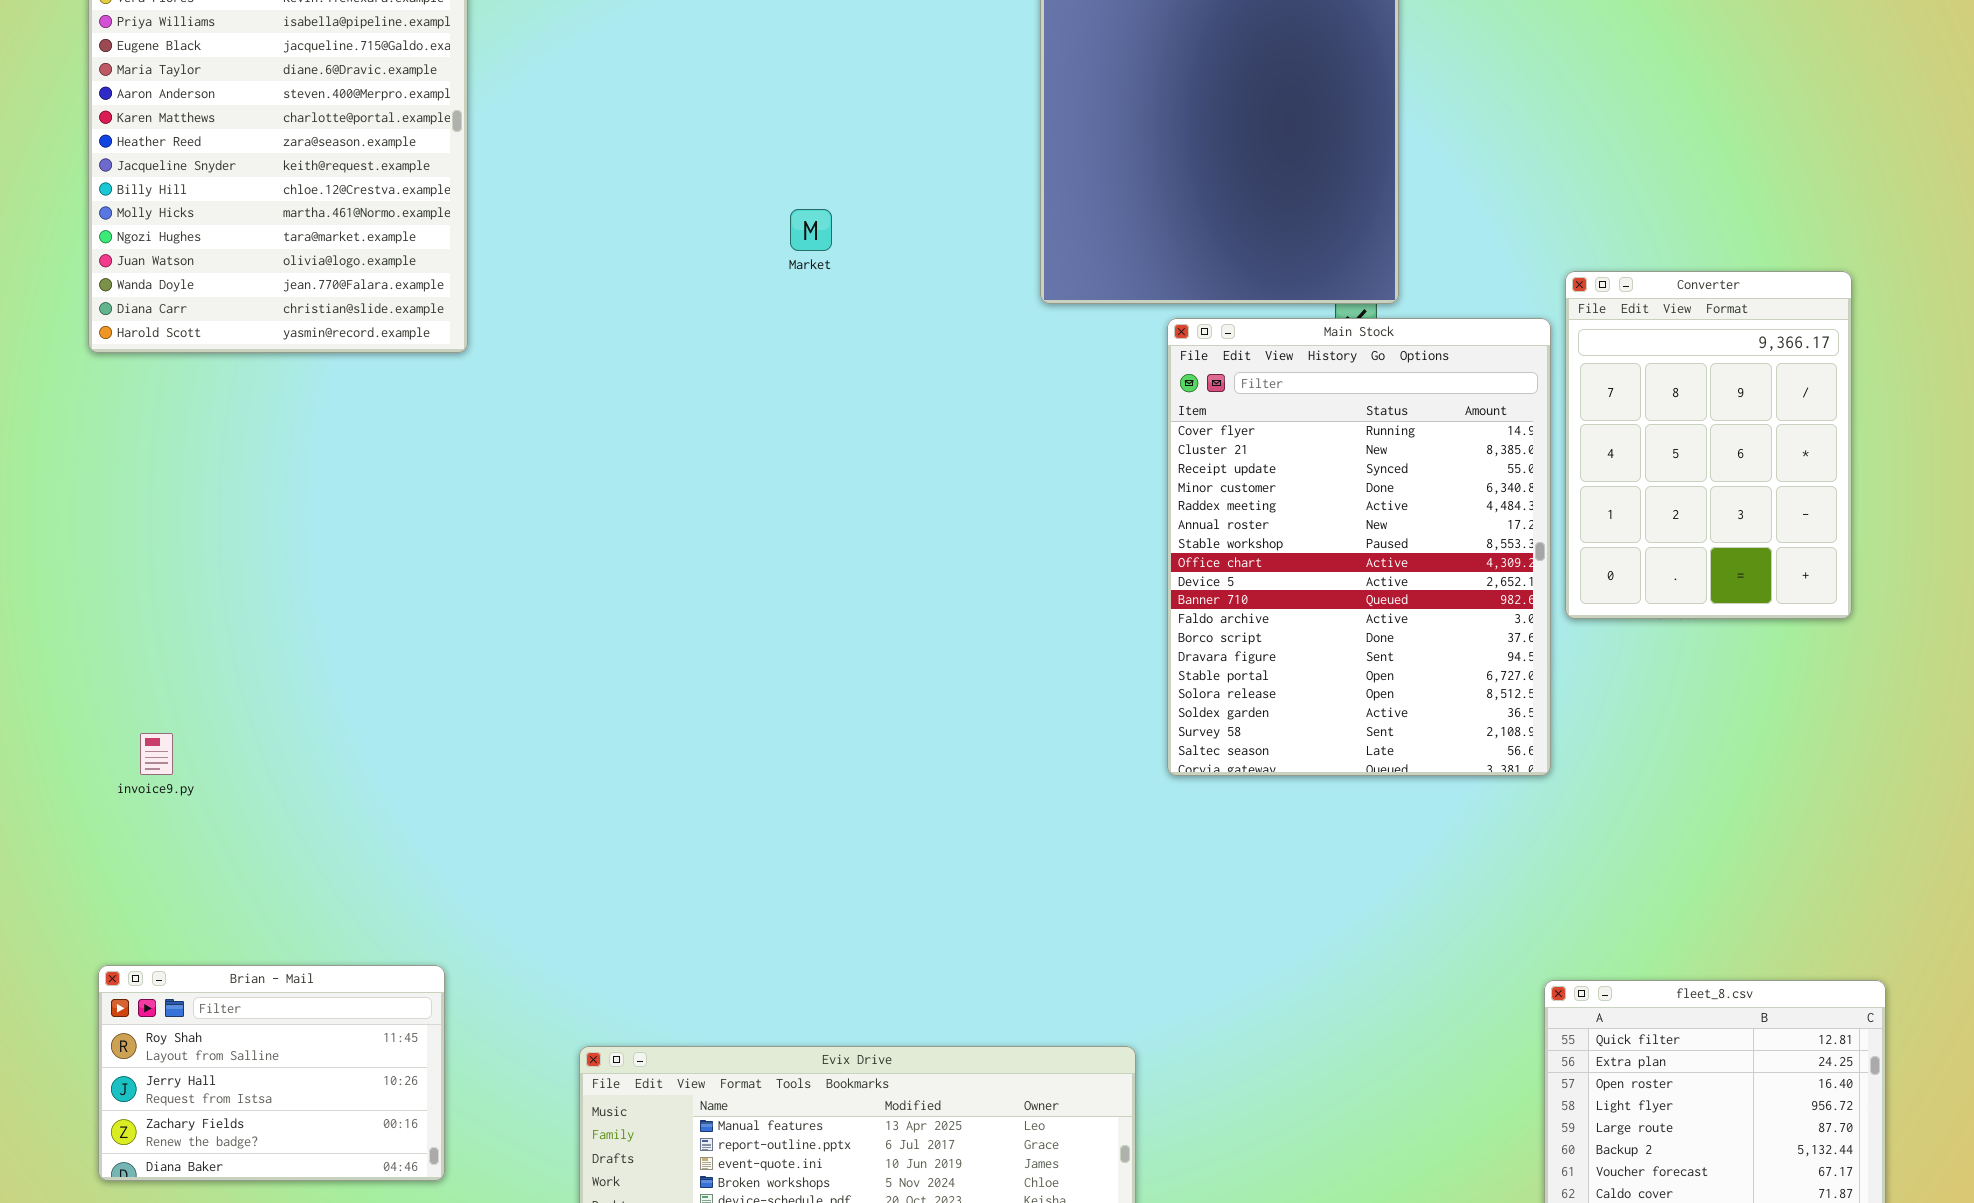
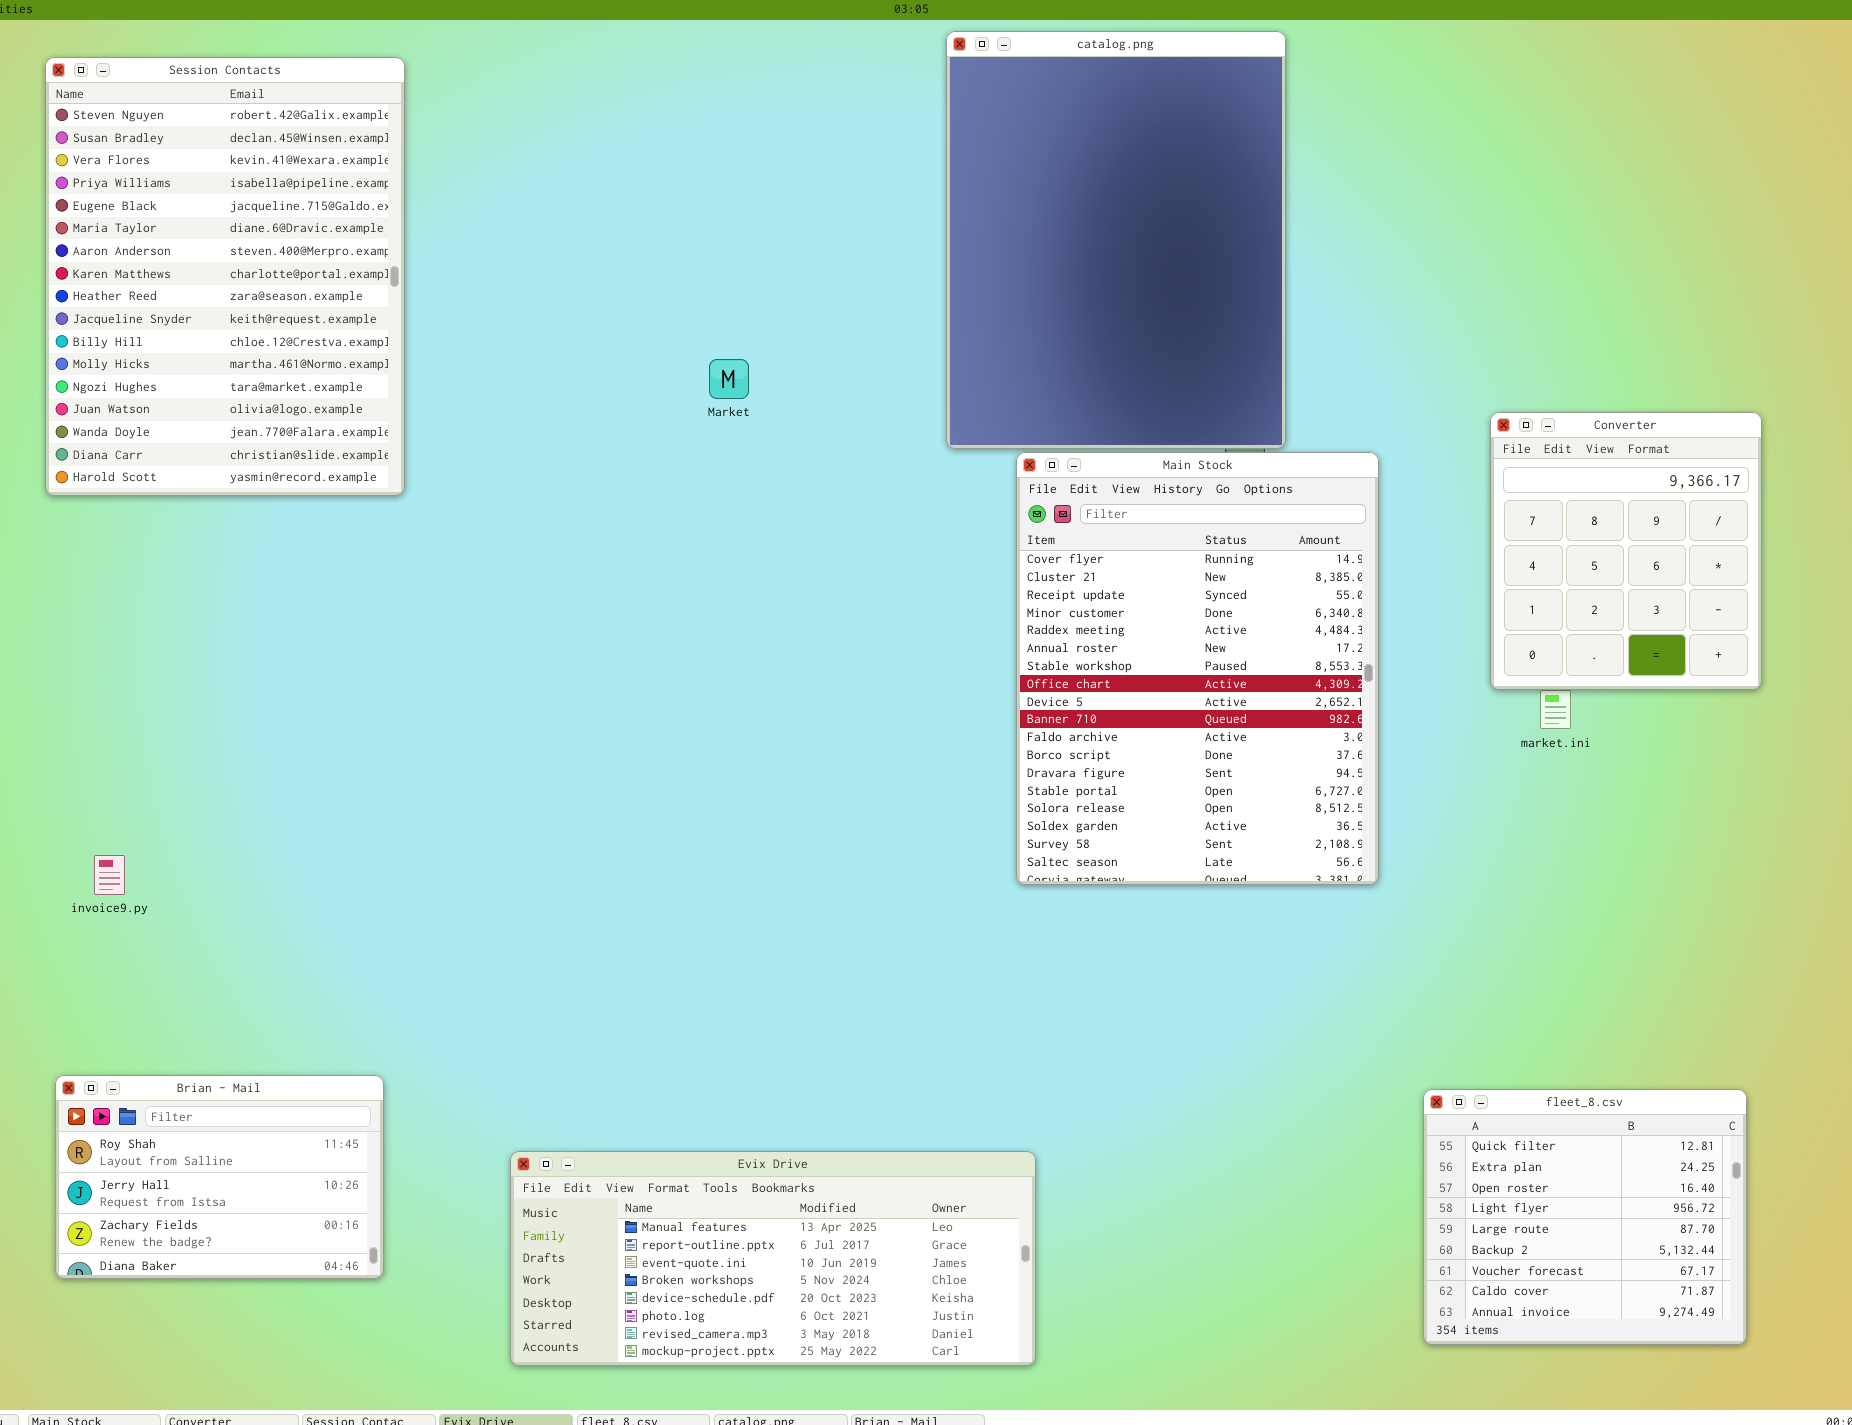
Converter: [1565,271,1852,619] -> [1490,412,1762,690], moved, resized
Main Stock: [1167,318,1551,776] -> [1016,452,1379,885], moved

